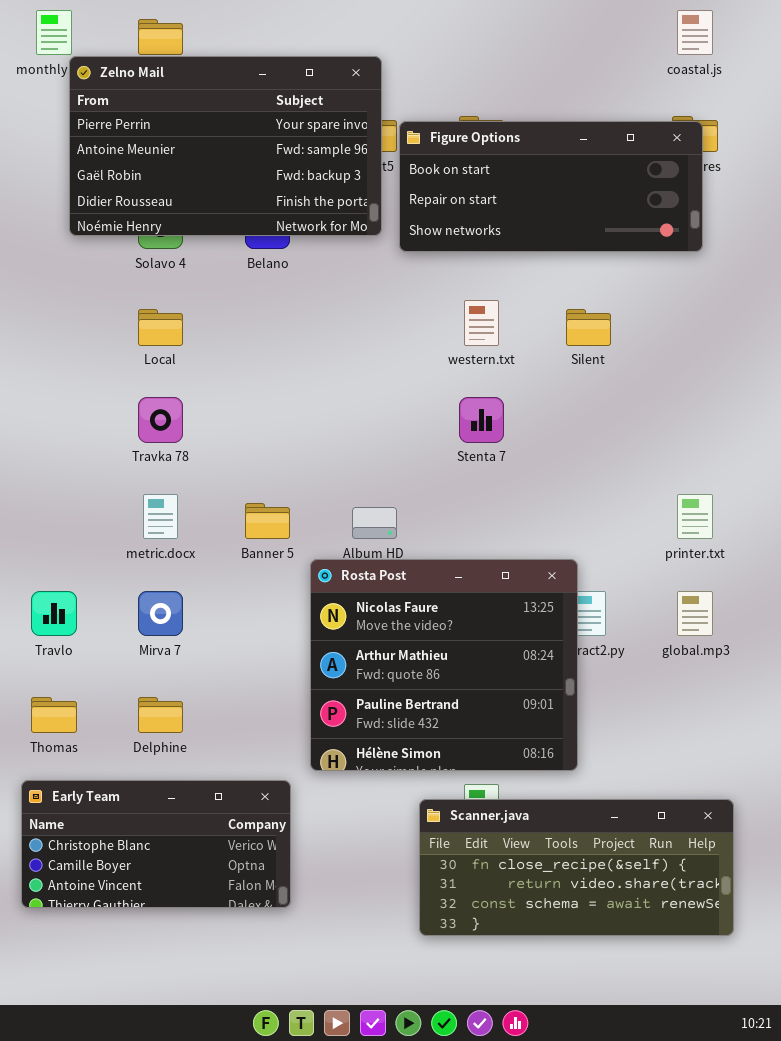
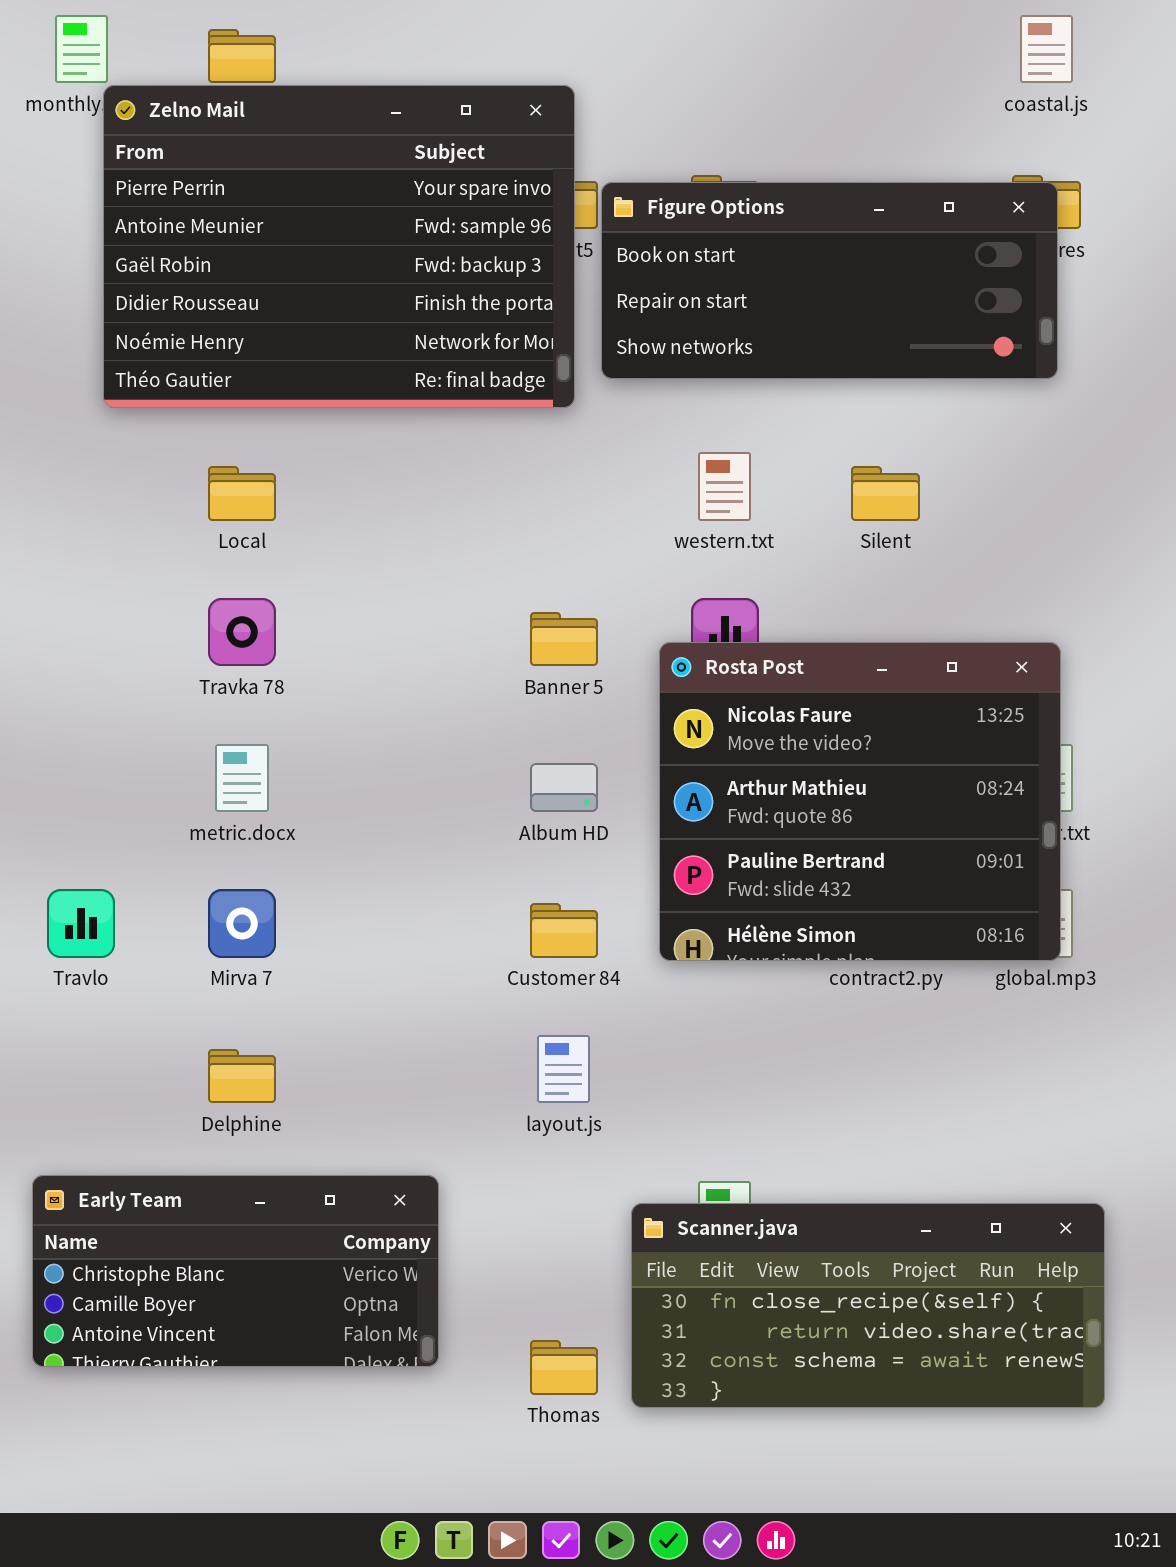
Zelno Mail: [69,56,382,236] -> [103,85,575,408], resized
Banner 5: [245,503,290,539] -> [530,612,598,666], moved
Rosta Post: [310,559,578,771] -> [659,642,1061,961], moved
Thomas: [31,697,77,733] -> [530,1340,598,1395], moved

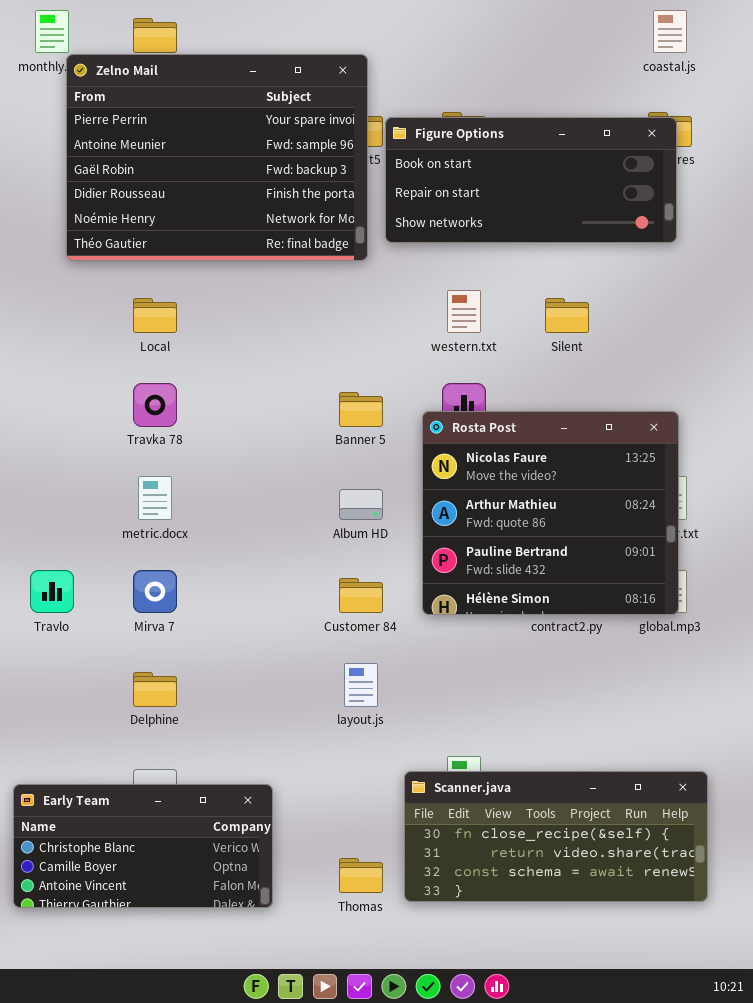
Early Team: [32,1175,439,1367] -> [13,784,273,908], moved

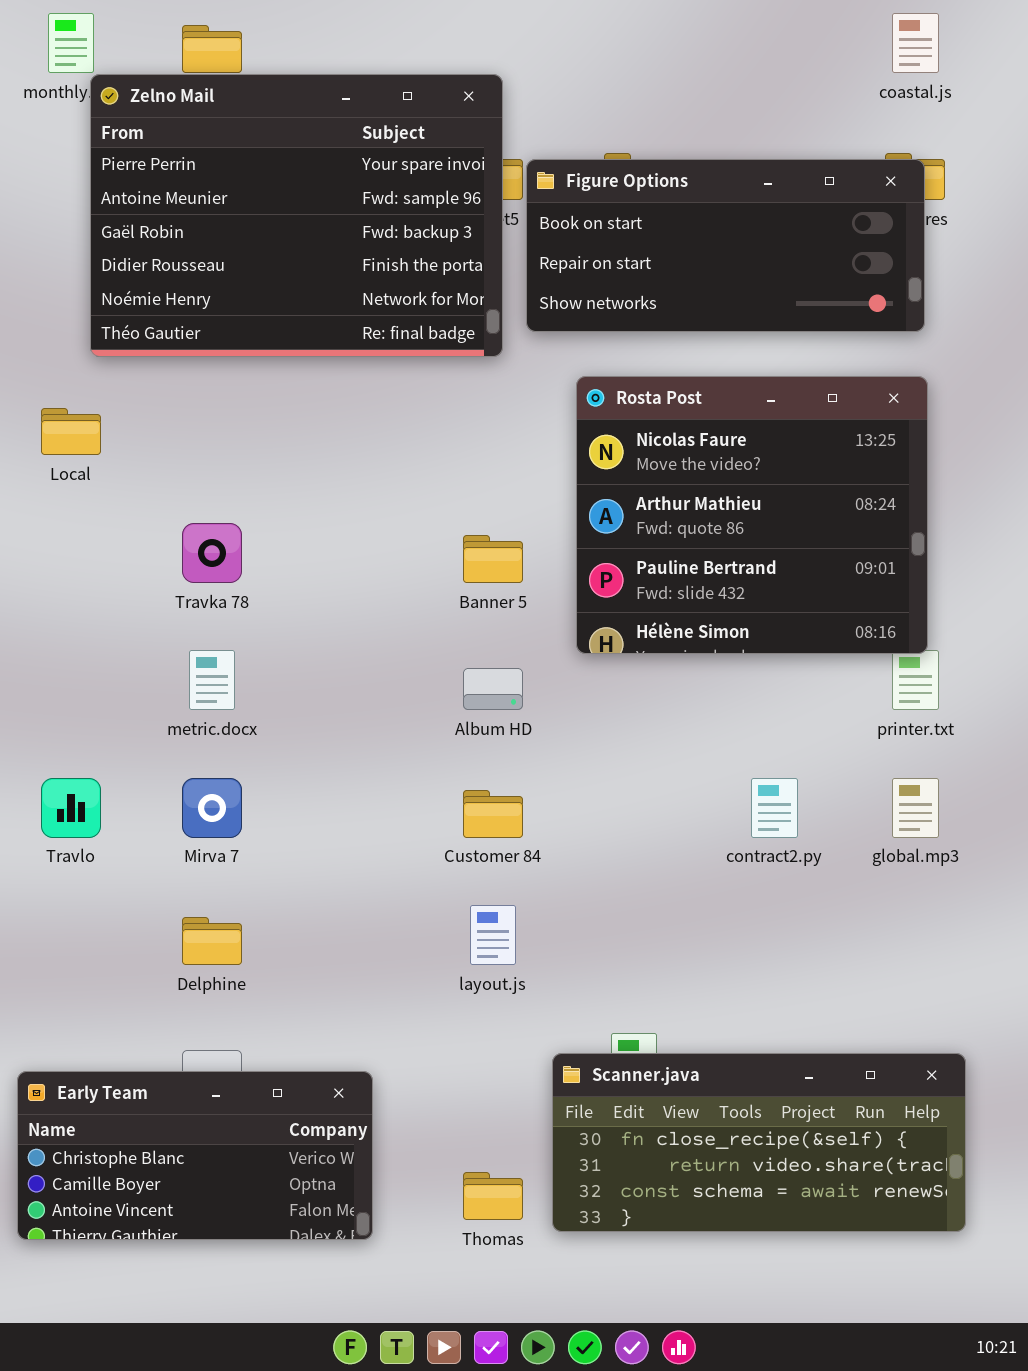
Local: [133,298,177,333] -> [41,408,101,455], moved
Rosta Post: [422,411,679,615] -> [576,376,928,654], moved

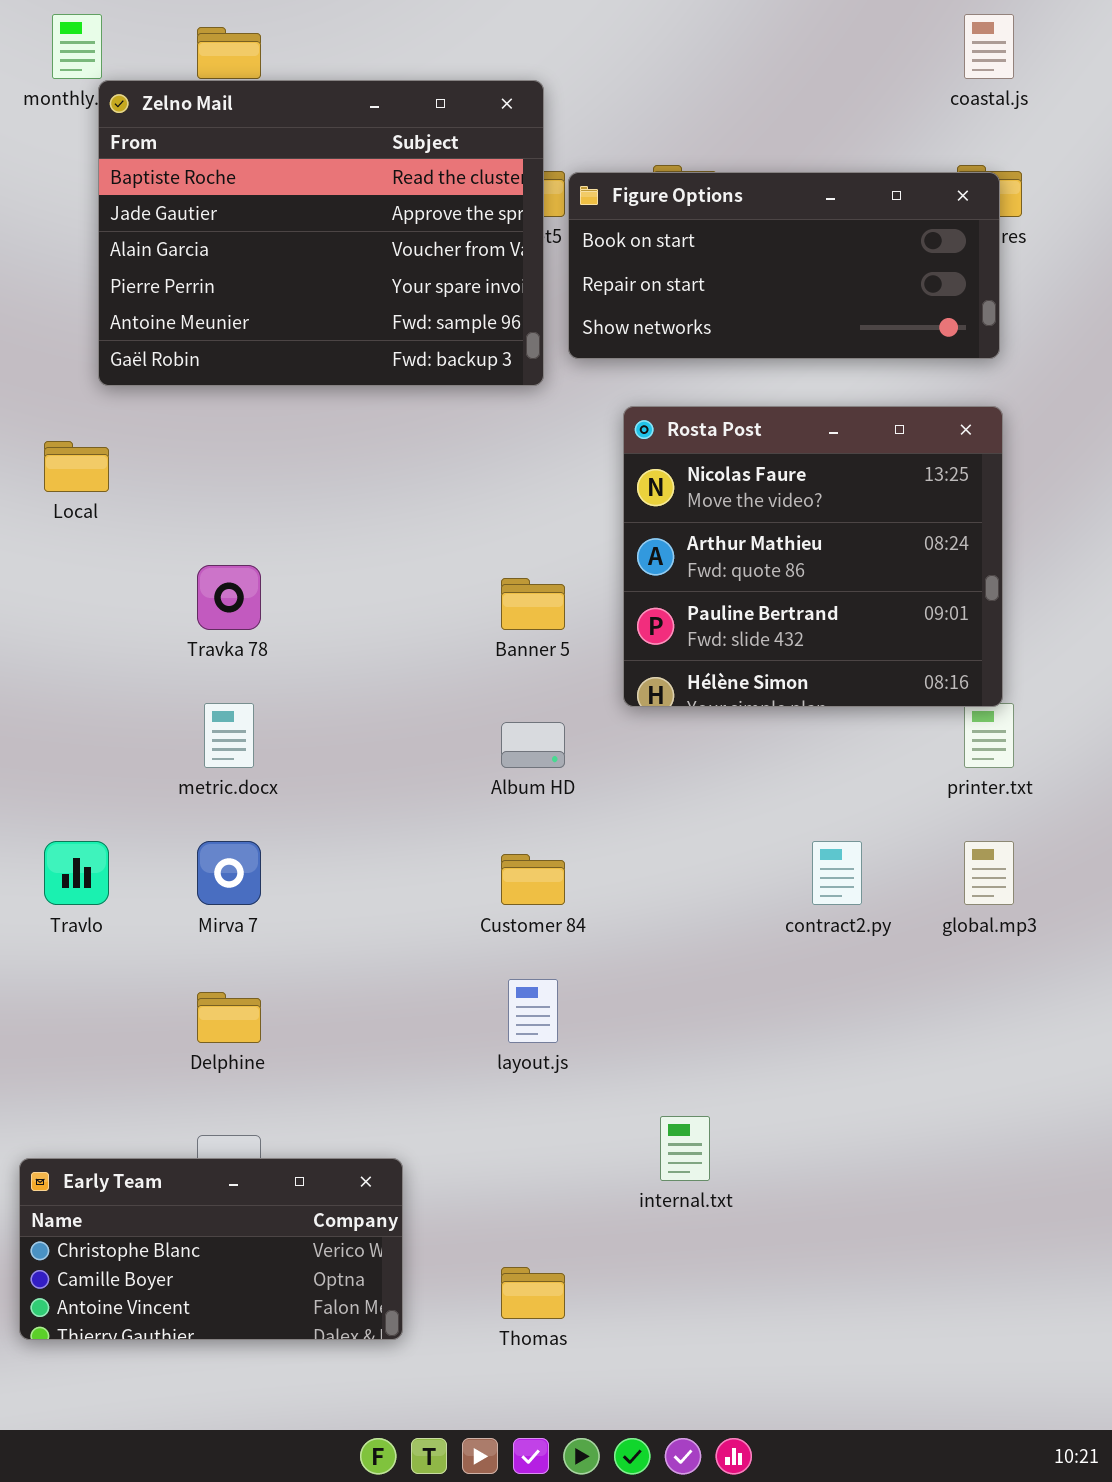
Zelno Mail: [90,74,503,357] -> [98,80,544,386], scrolled up 3 rows
Scanner.java: [552,1053,966,1232] -> none, closed

